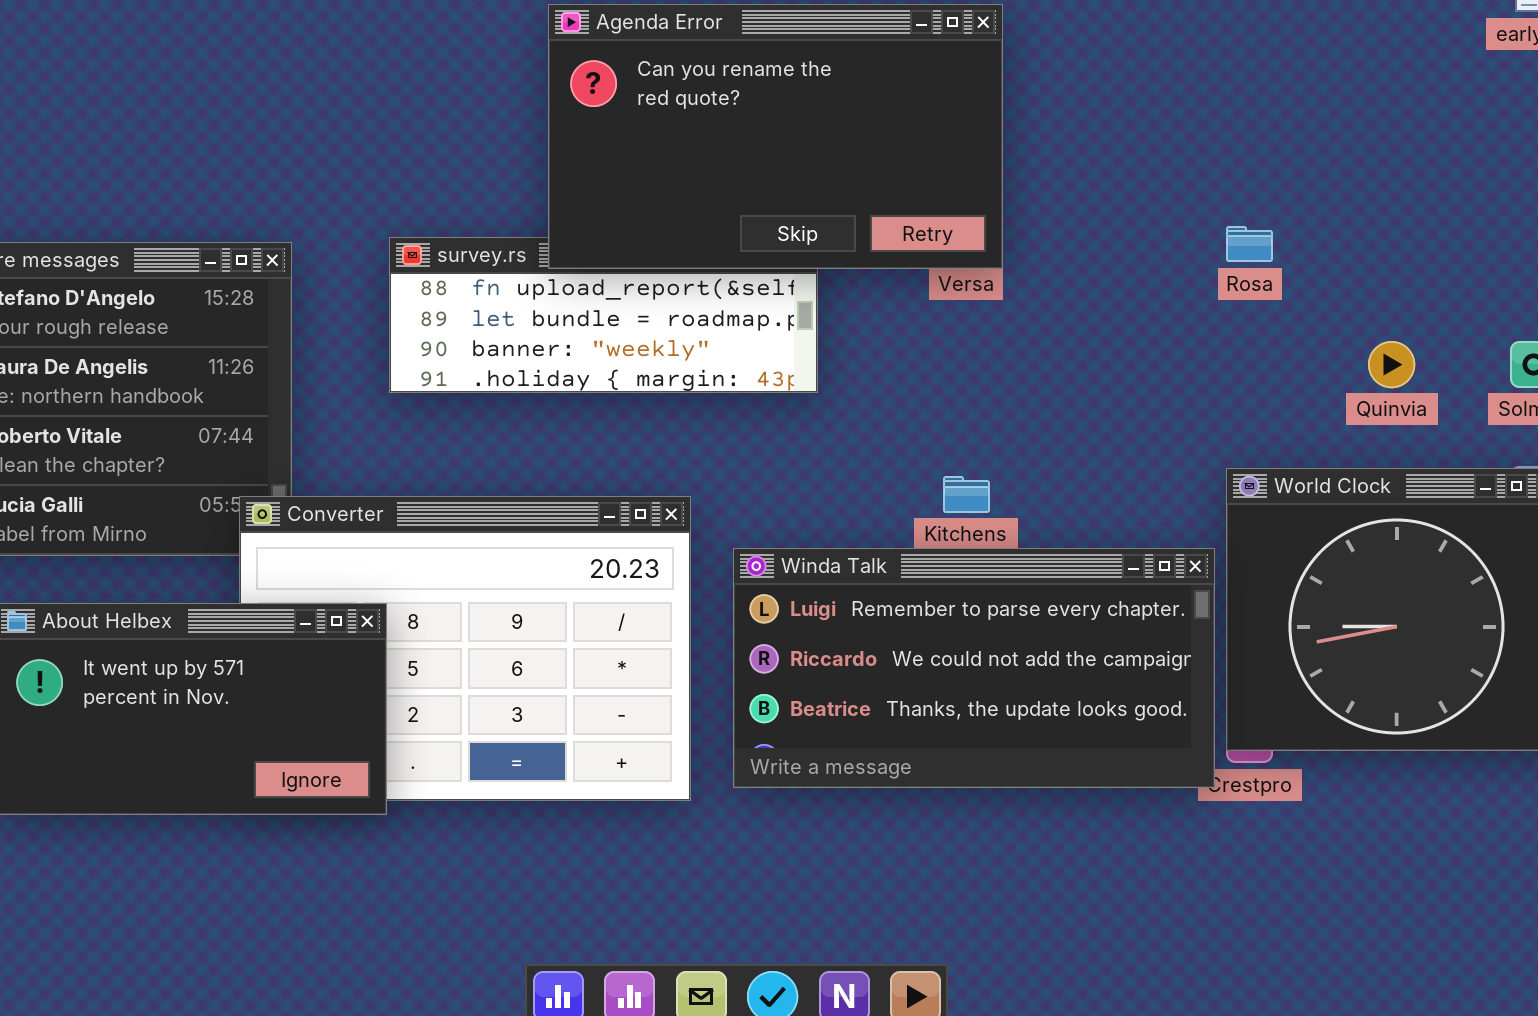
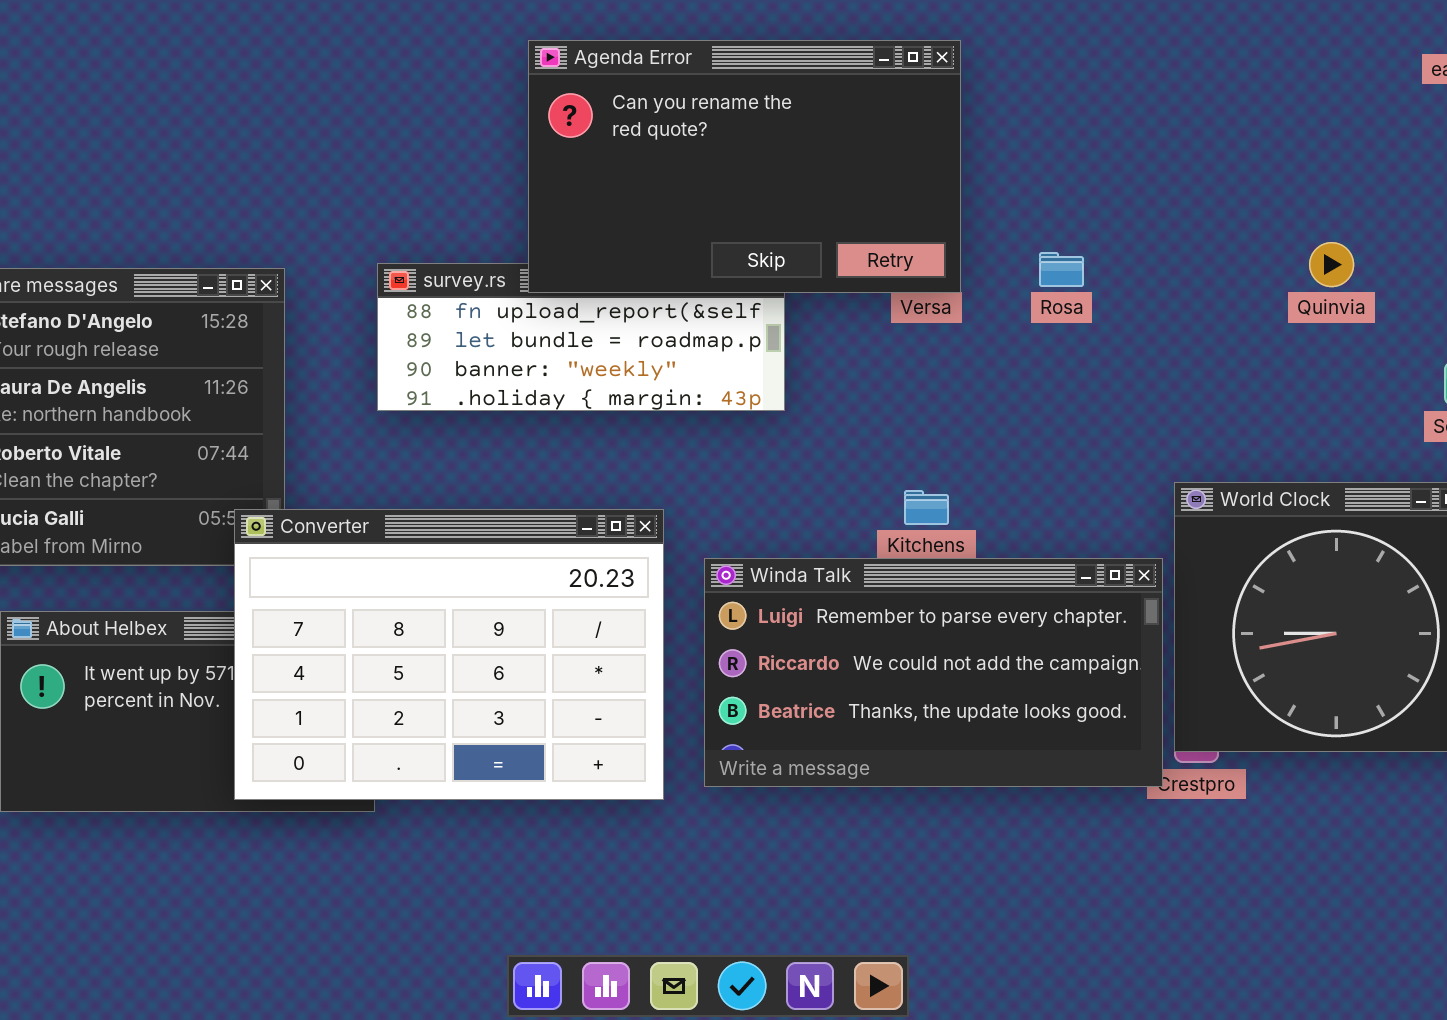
Rosa: [1226,226,1273,262] -> [1039,252,1084,287], moved
Quinvia: [1368,341,1415,388] -> [1309,242,1354,287], moved
Converter: [239,496,691,801] -> [234,509,664,800], raised

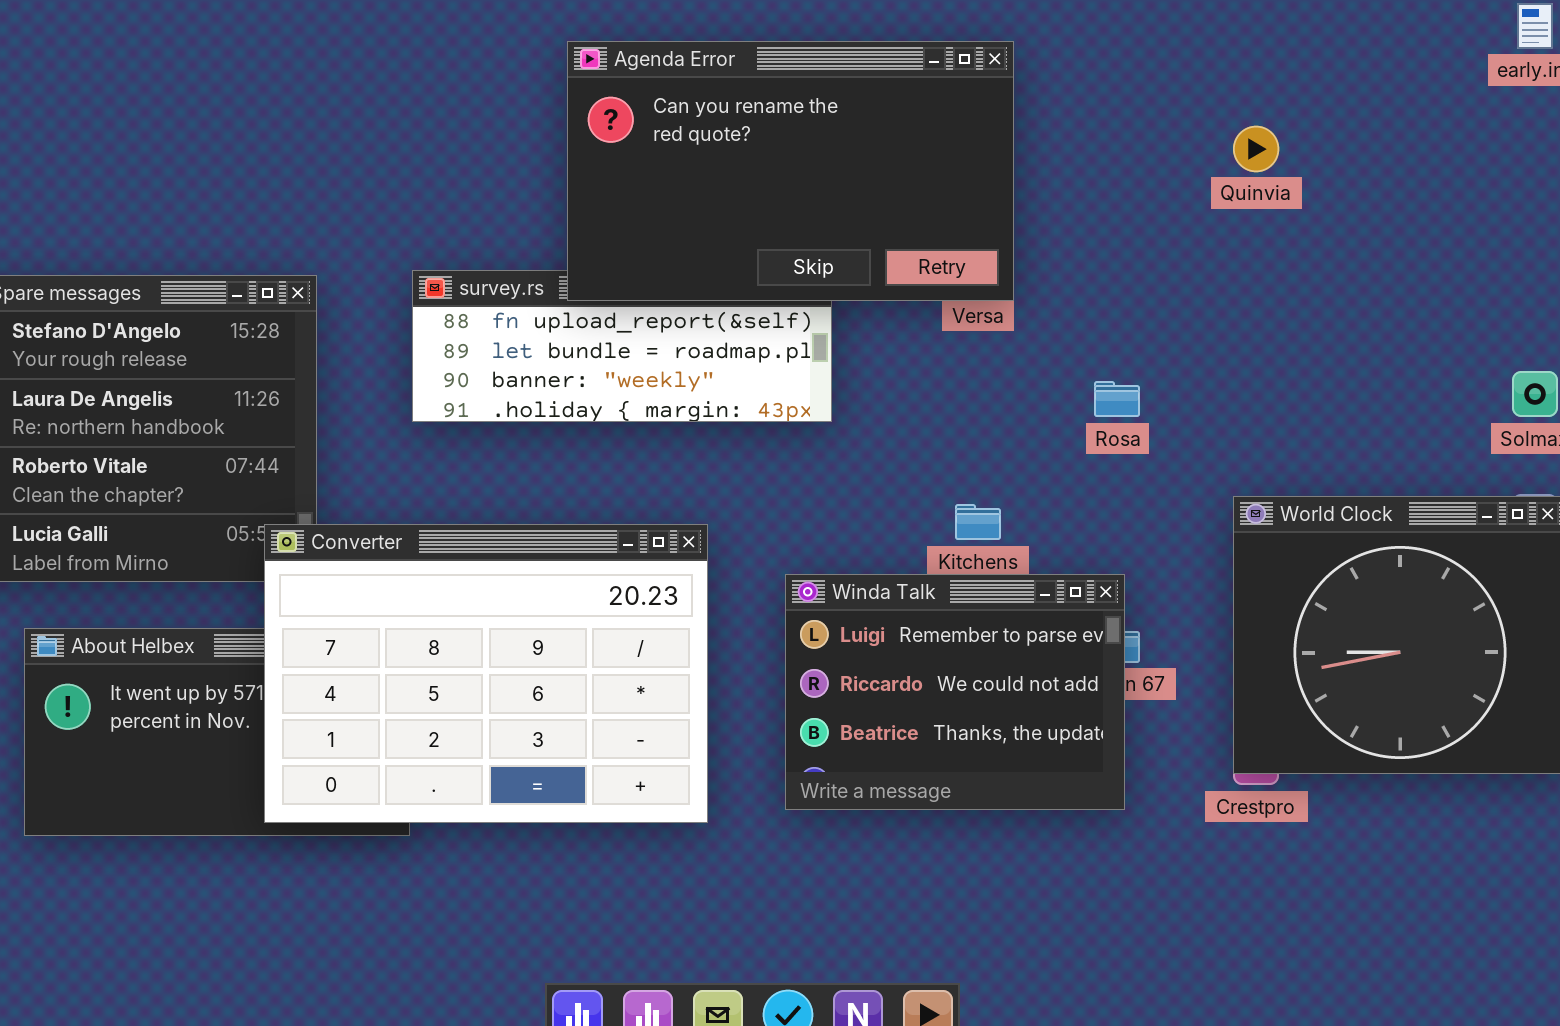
Quinvia: [1309,242,1354,287] -> [1233,126,1279,172], moved
Rosa: [1039,252,1084,287] -> [1094,381,1140,417], moved
Winda Talk: [704,558,1163,787] -> [785,574,1125,810], moved, resized

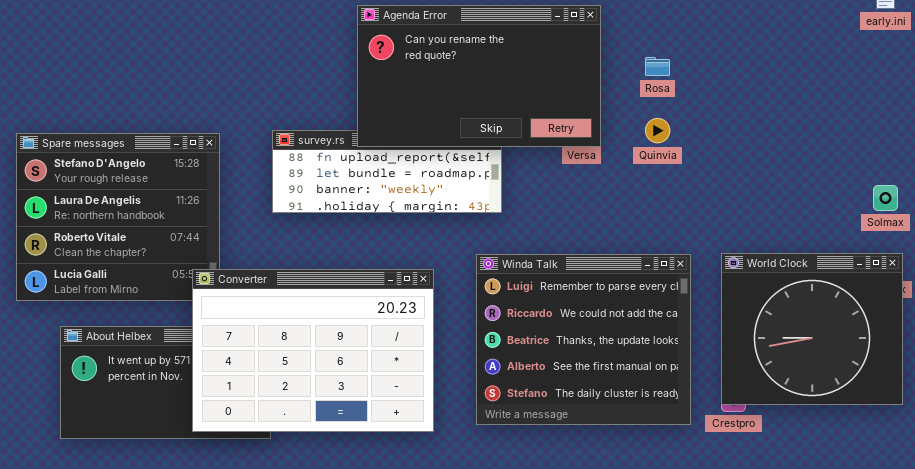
Quinvia: [1233,126,1279,172] -> [645,118,670,143], moved
Rosa: [1094,381,1140,417] -> [645,57,670,76], moved
Winda Talk: [785,574,1125,810] -> [476,254,691,425], resized

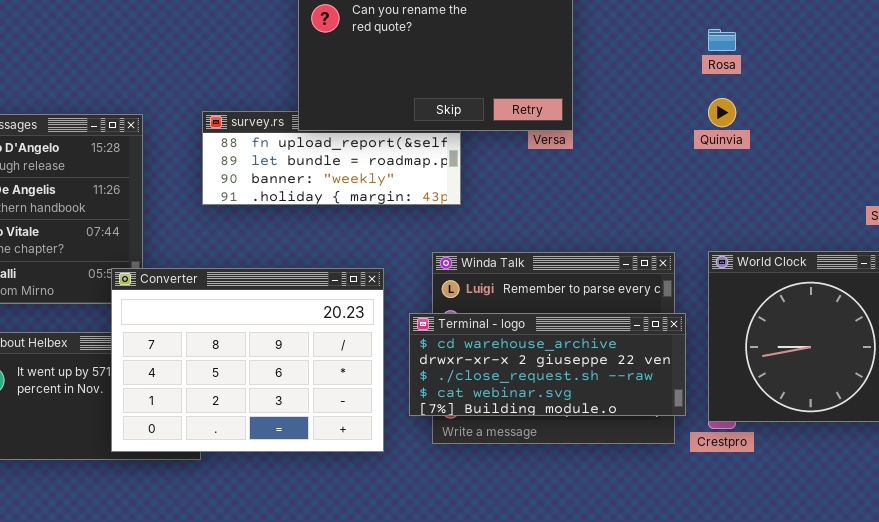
Rosa: [645,57,670,76] -> [708,29,736,51], moved
Quinvia: [645,118,670,143] -> [708,98,736,127], moved
Terminal - logo: none -> [409,313,686,416], opened

